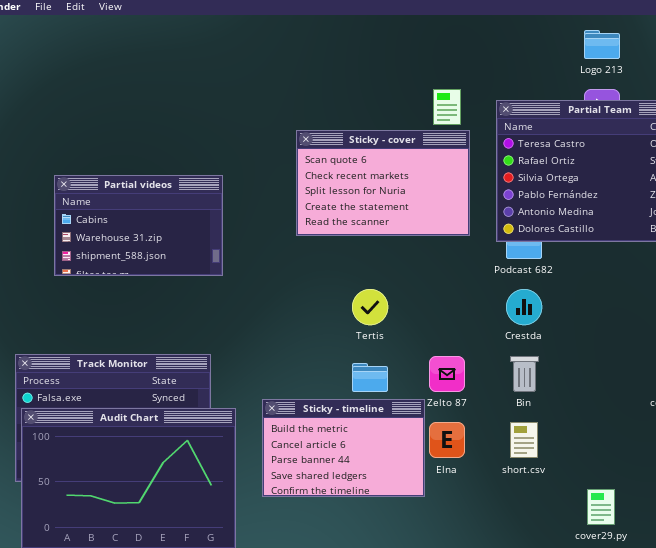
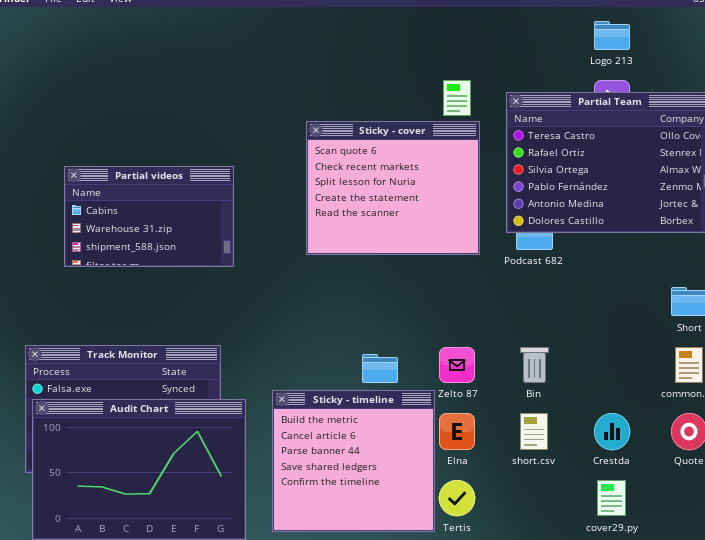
Sticky - cover: [296,130,470,236] -> [306,121,480,255], resized
Tertis: [352,289,388,325] -> [439,480,475,516], moved
Crestda: [506,289,542,325] -> [594,413,630,450], moved
Sticky - timeline: [262,399,425,497] -> [272,390,435,532], resized

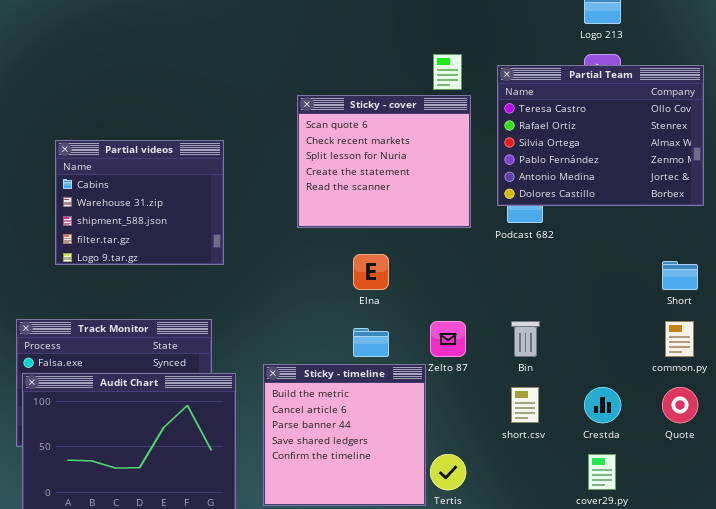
Partial videos: [64,166,234,267] -> [55,140,224,265], resized
Elna: [439,413,475,450] -> [353,254,389,290], moved

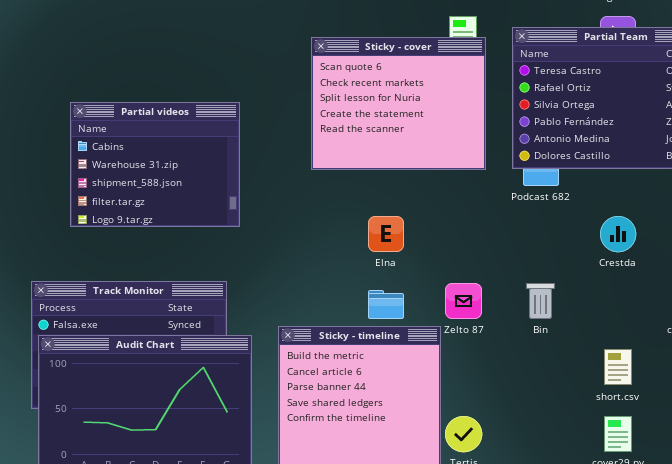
Sticky - cover: [297,95,471,228] -> [311,37,486,170], moved
short.csv: [511,387,539,423] -> [604,349,632,385], moved
Crestda: [584,387,621,423] -> [600,216,636,252], moved

